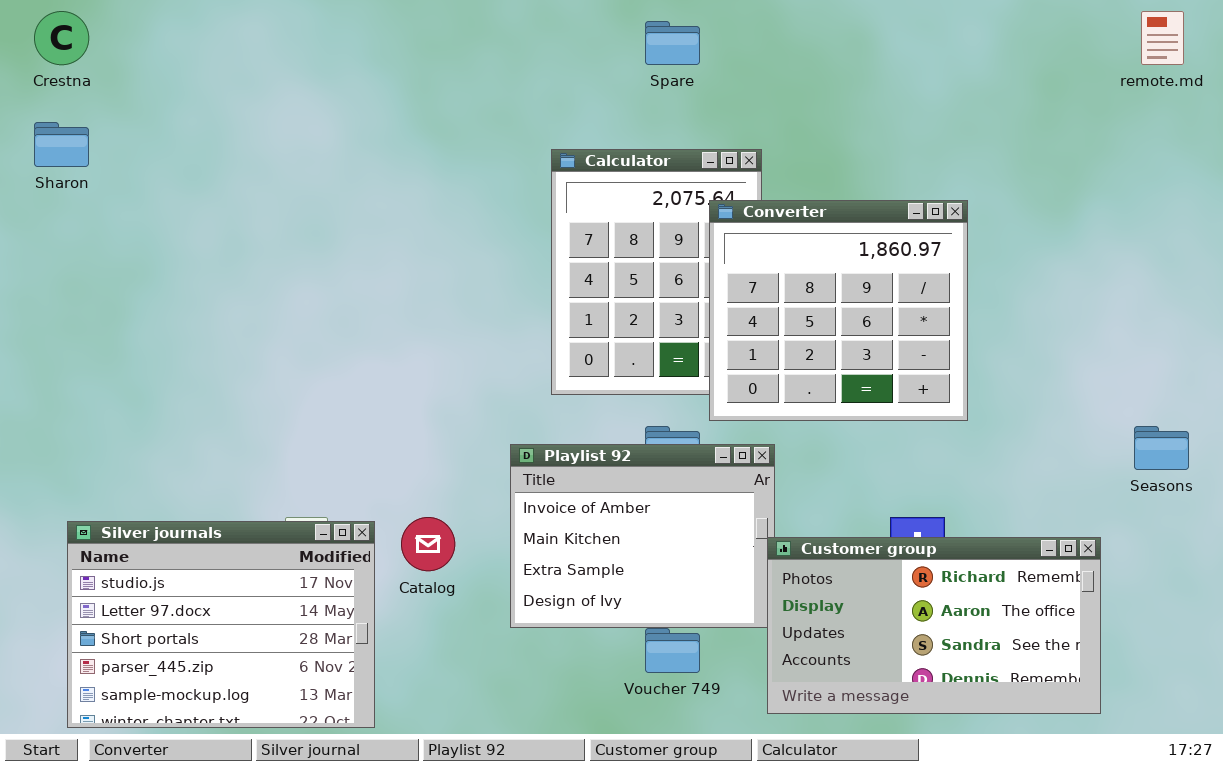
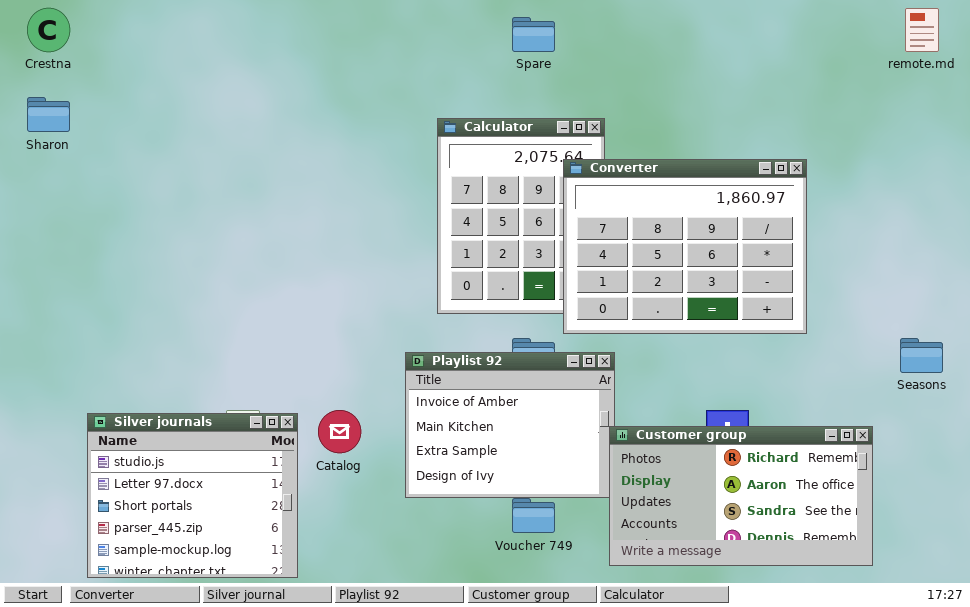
Converter: [709,200,968,421] -> [563,159,807,334], resized
Silver journals: [67,521,375,728] -> [87,413,298,578], resized

